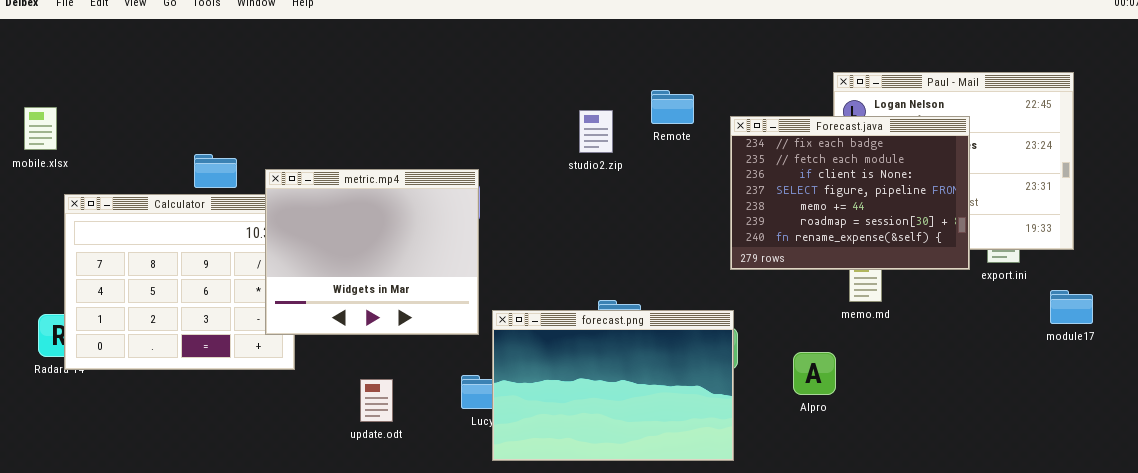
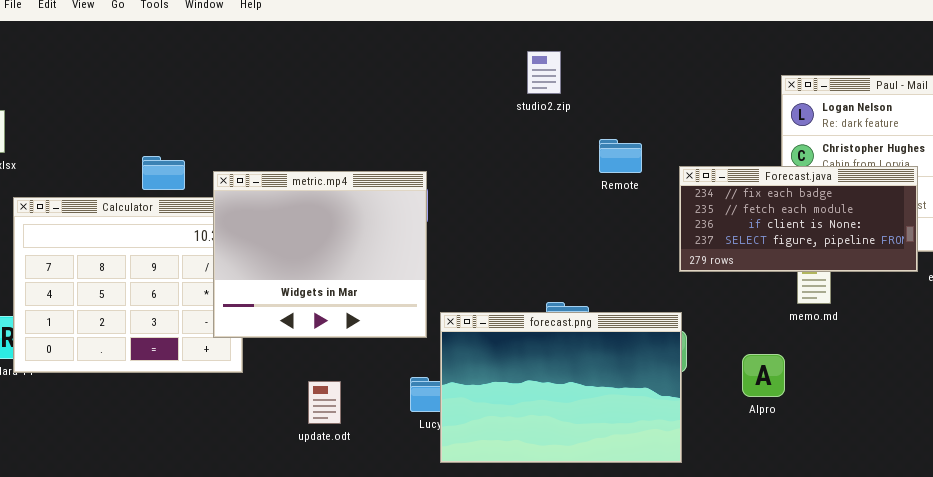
Remote: [651,90,694,124] -> [599,139,642,173], moved
studio2.zip: [579,110,613,153] -> [527,51,561,94], moved
Forecast.java: [730,116,970,270] -> [679,166,918,272], resized

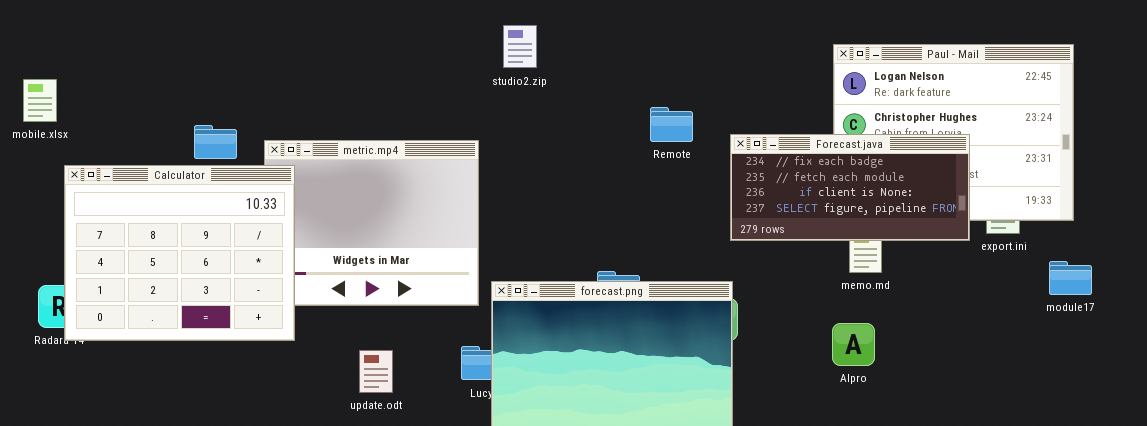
studio2.zip: [527,51,561,94] -> [503,25,537,68], moved
Calculator: [13,197,243,373] -> [64,165,295,341], raised
Alpro: [742,354,785,397] -> [832,323,875,366], moved

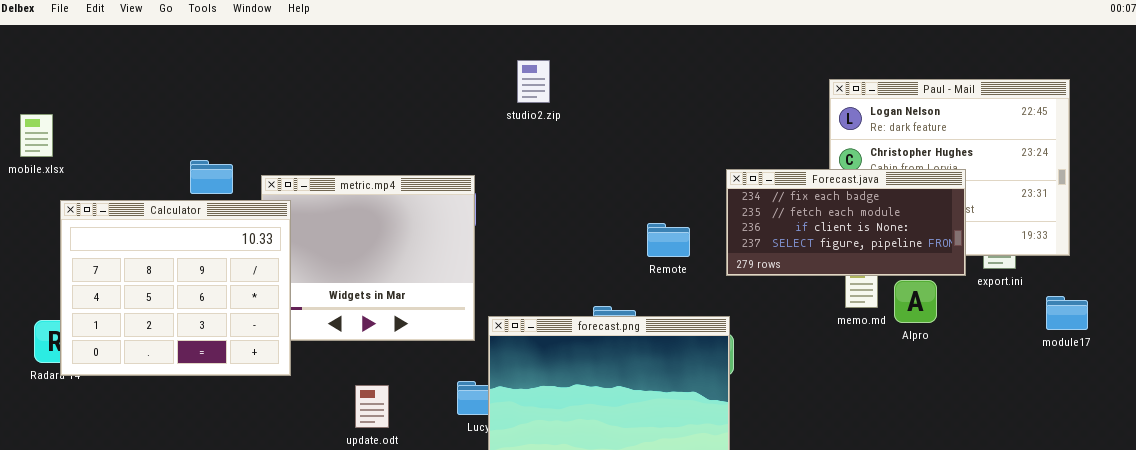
studio2.zip: [503,25,537,68] -> [517,60,550,103], moved
Remote: [650,107,693,142] -> [647,223,690,257], moved
Alpro: [832,323,875,366] -> [894,280,937,323], moved

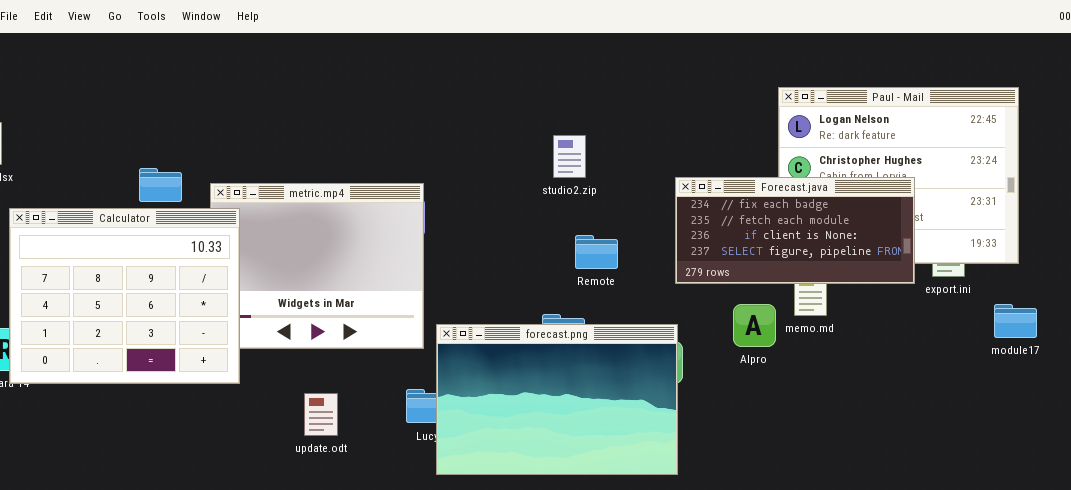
studio2.zip: [517,60,550,103] -> [553,135,586,178], moved
Remote: [647,223,690,257] -> [575,235,618,269], moved
Alpro: [894,280,937,323] -> [733,304,776,347], moved

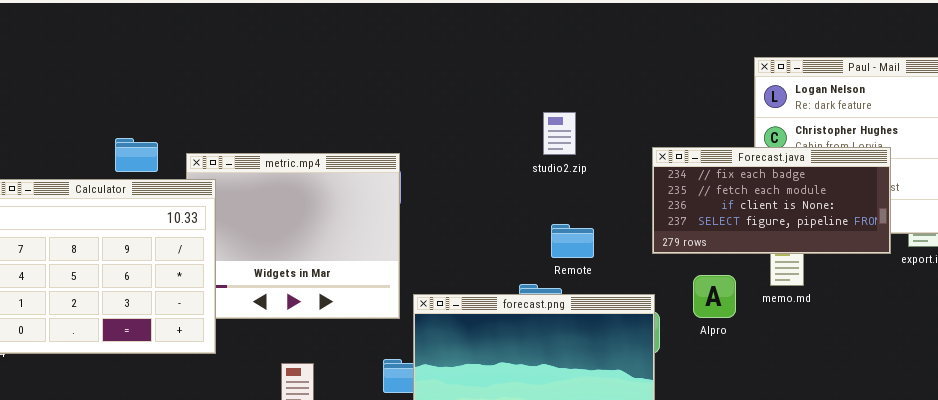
studio2.zip: [553,135,586,178] -> [543,112,576,155], moved
Remote: [575,235,618,269] -> [551,224,594,258], moved
Alpro: [733,304,776,347] -> [693,275,736,318], moved

